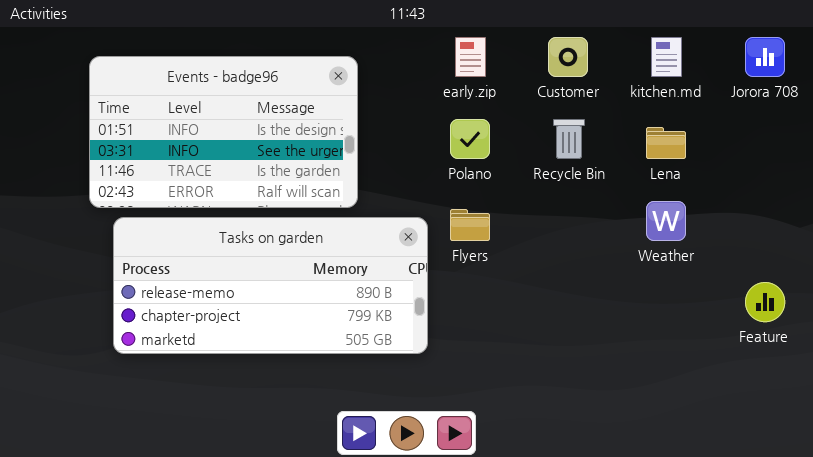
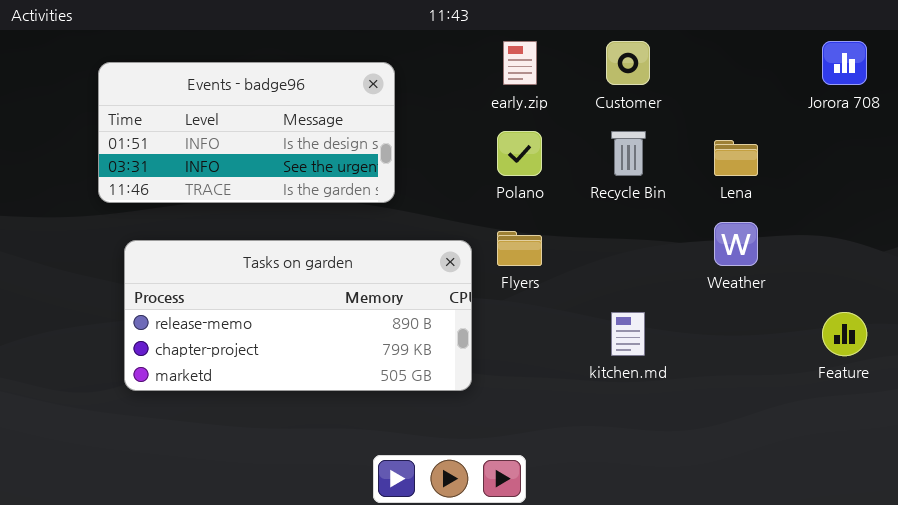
kitchen.md: [651,37,682,77] -> [611,312,645,356], moved
Events - badge96: [89,56,358,208] -> [98,62,395,203], resized

